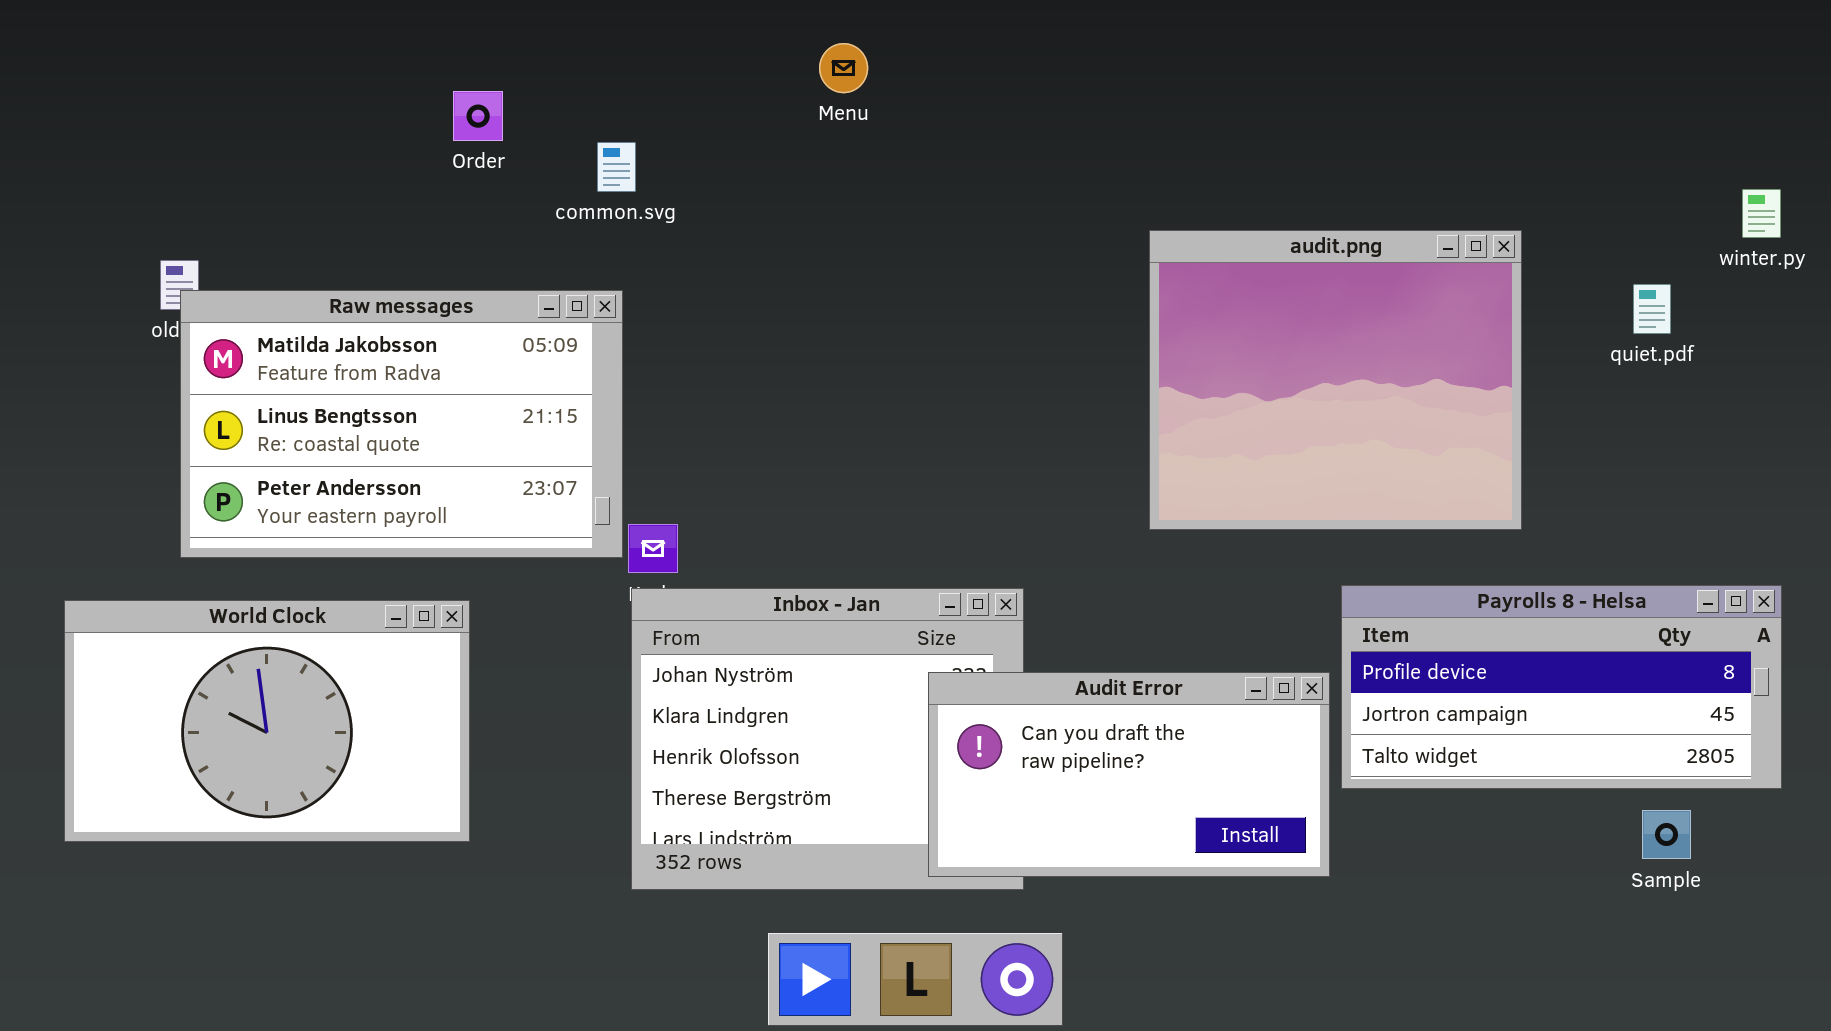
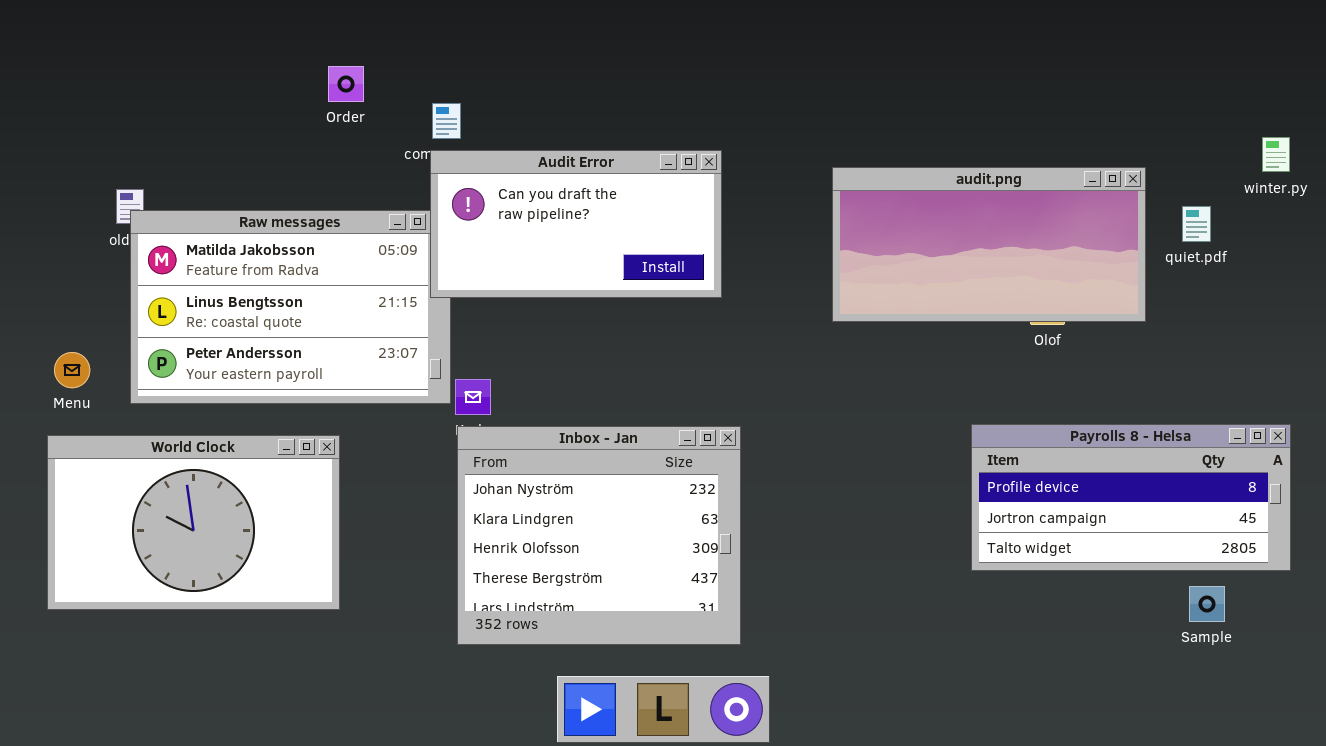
Menu: [819,43,868,93] -> [54,352,90,388], moved
audit.png: [1149,230,1522,530] -> [832,167,1146,322], resized
Audit Error: [928,672,1330,877] -> [430,150,722,298], moved

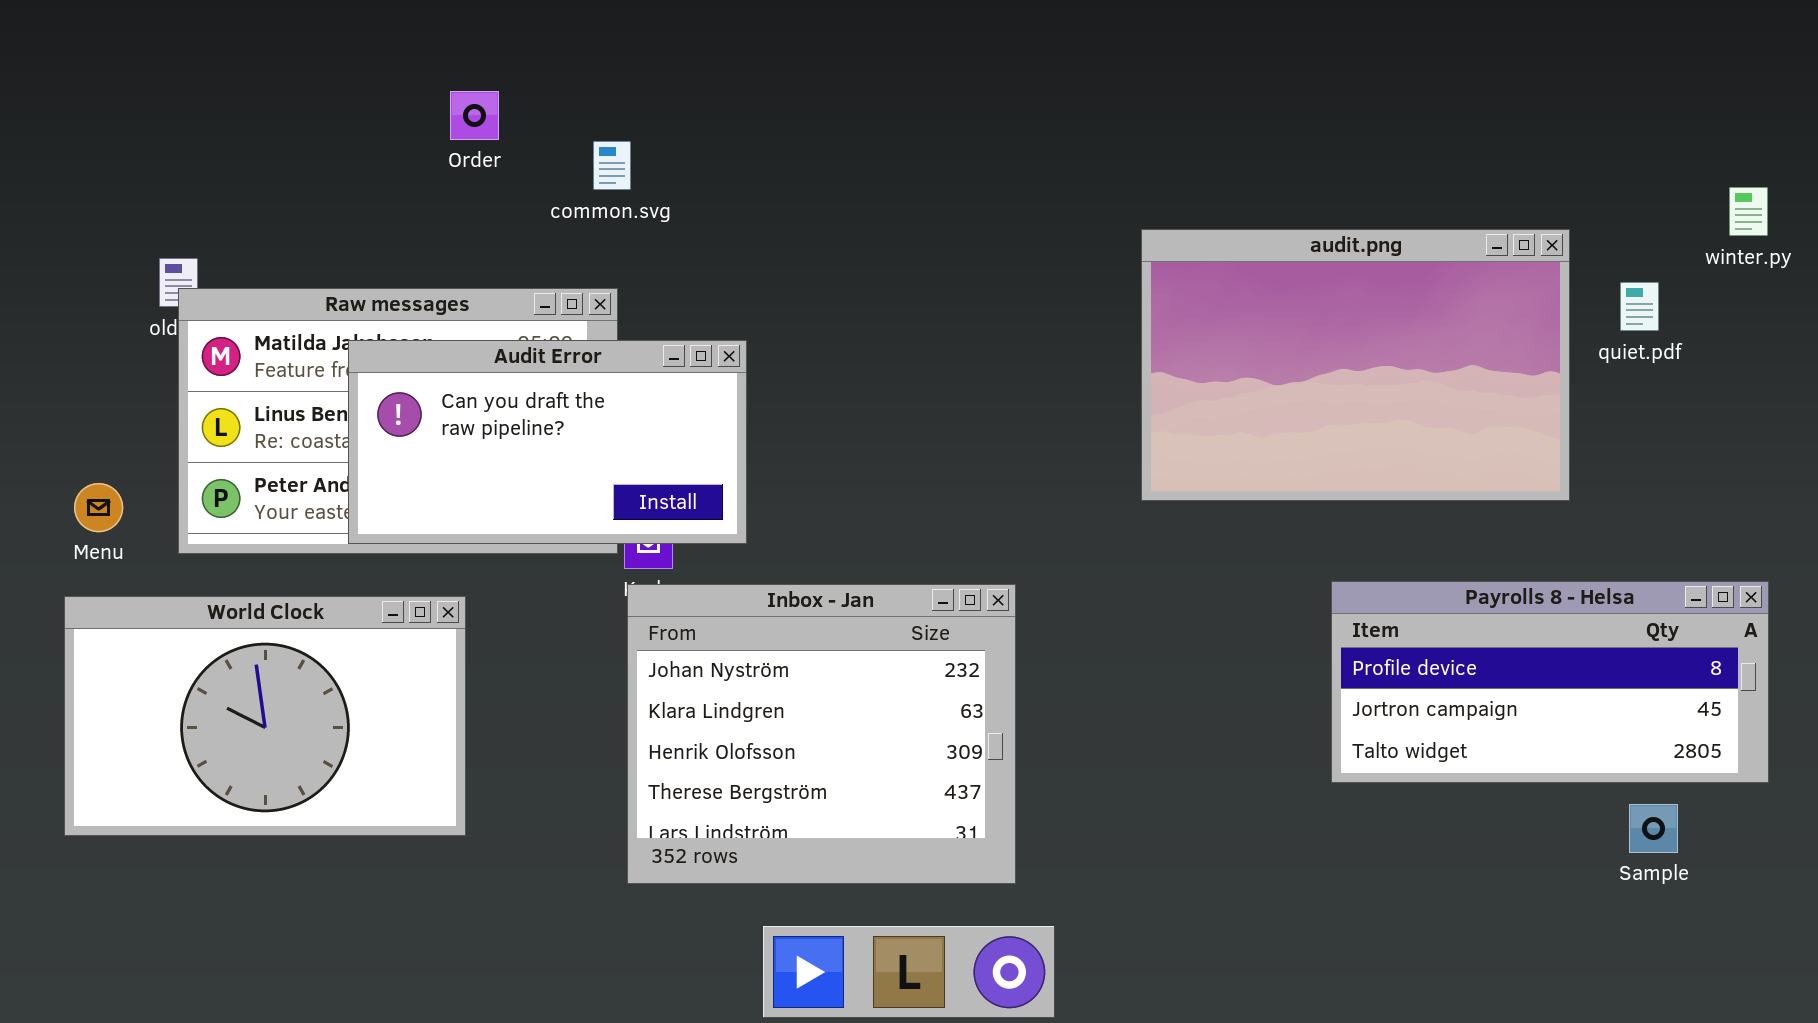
Audit Error: [430,150,722,298] -> [348,340,747,544], moved
audit.png: [832,167,1146,322] -> [1141,229,1570,501], resized

